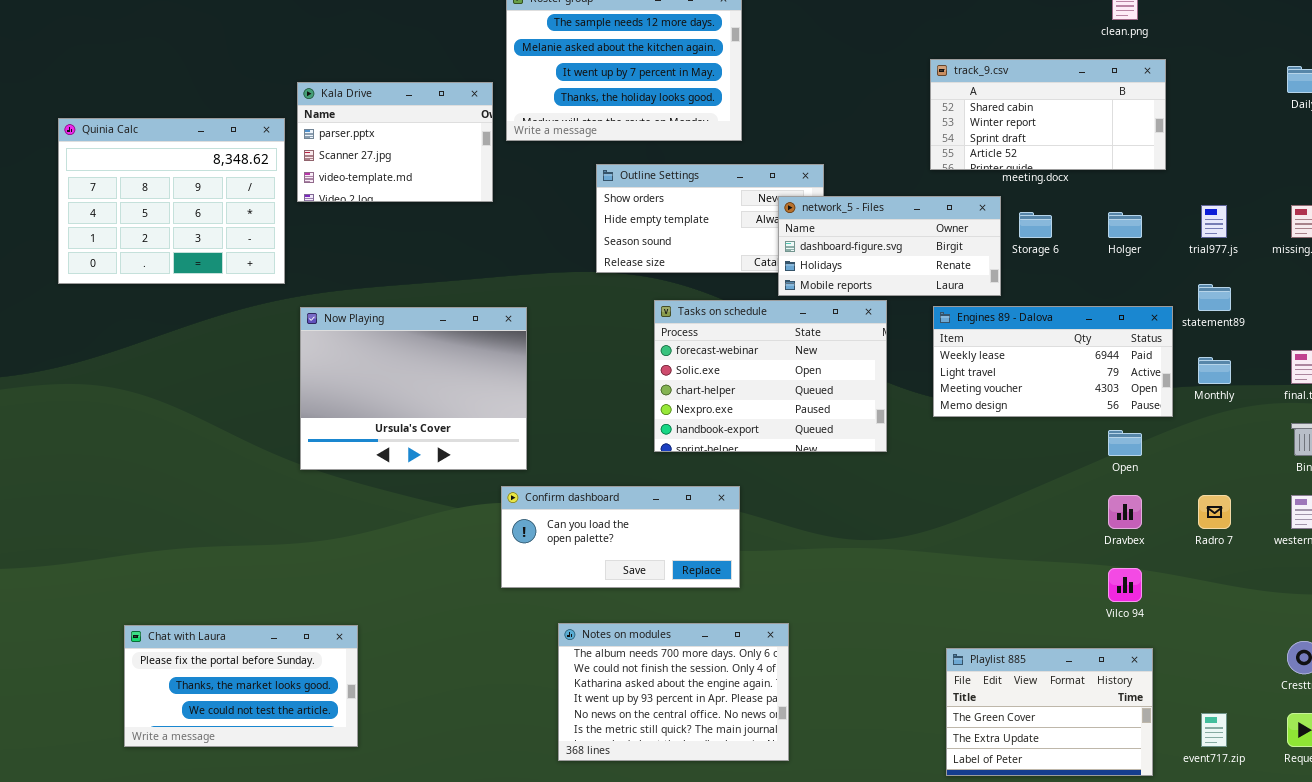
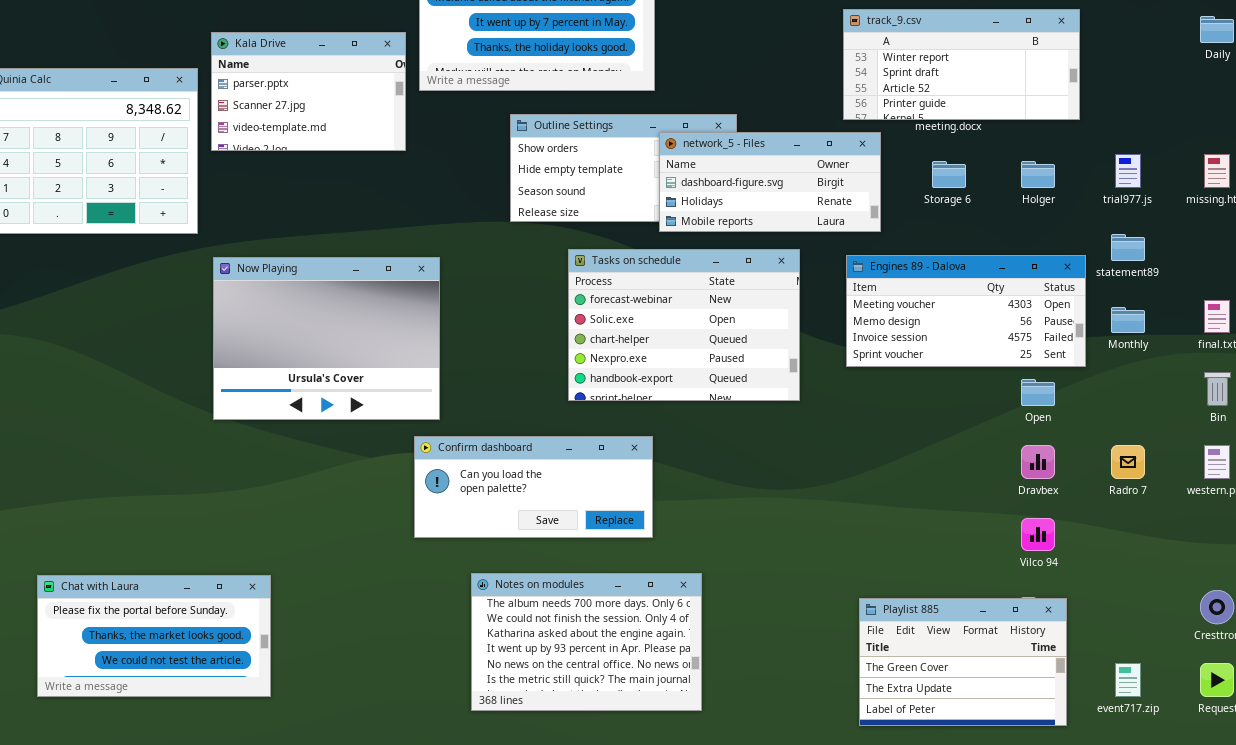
track_9.csv: [930,59,1166,170] -> [843,9,1080,120], scrolled down 1 row
network_5 - Files: [778,196,1001,296] -> [659,132,881,232], moved
Engines 89 - Dalova: [933,306,1173,417] -> [846,255,1086,367], scrolled down 2 rows

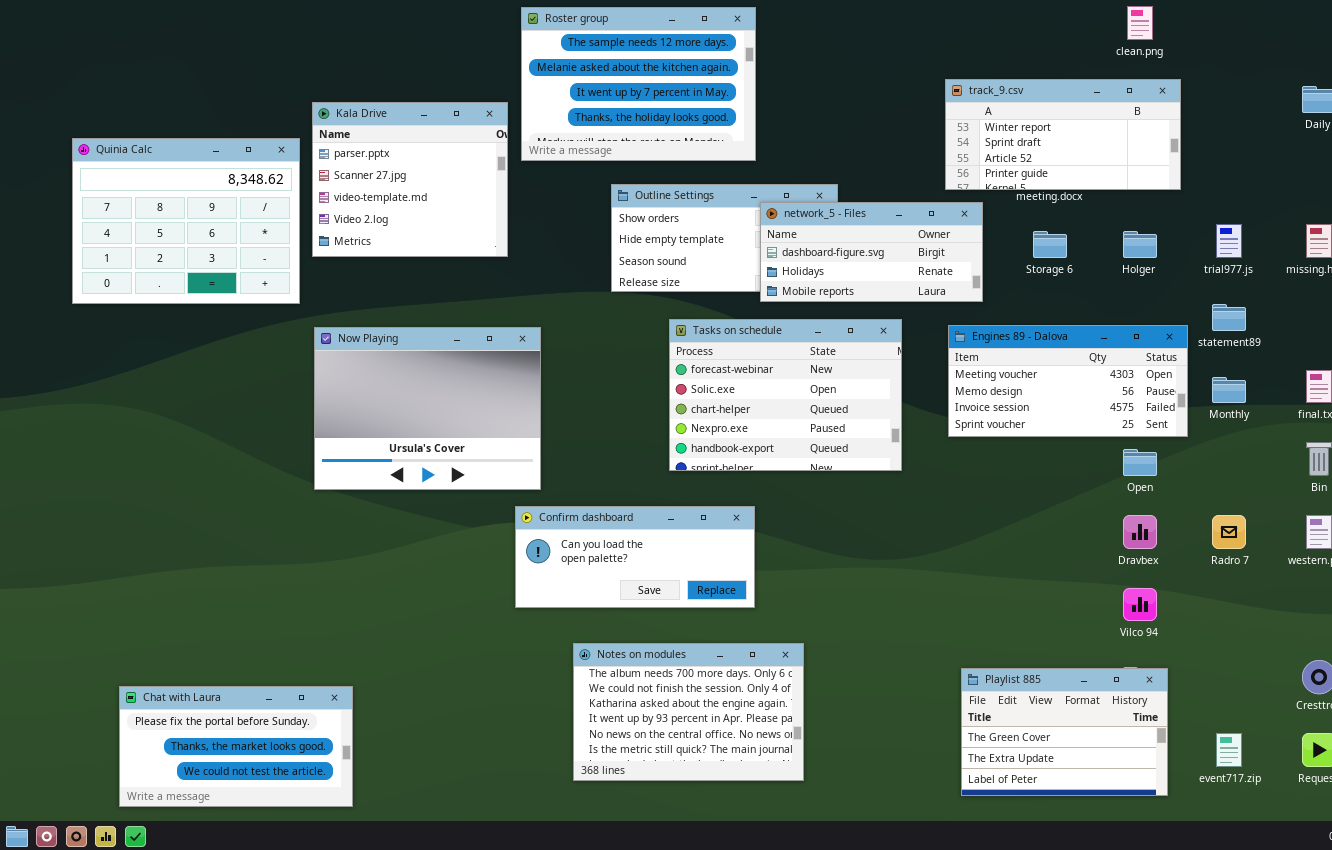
Kala Drive: [211,32,406,151] -> [312,102,508,257], resized
Chat with Laura: [37,575,271,697] -> [119,686,353,807], moved

